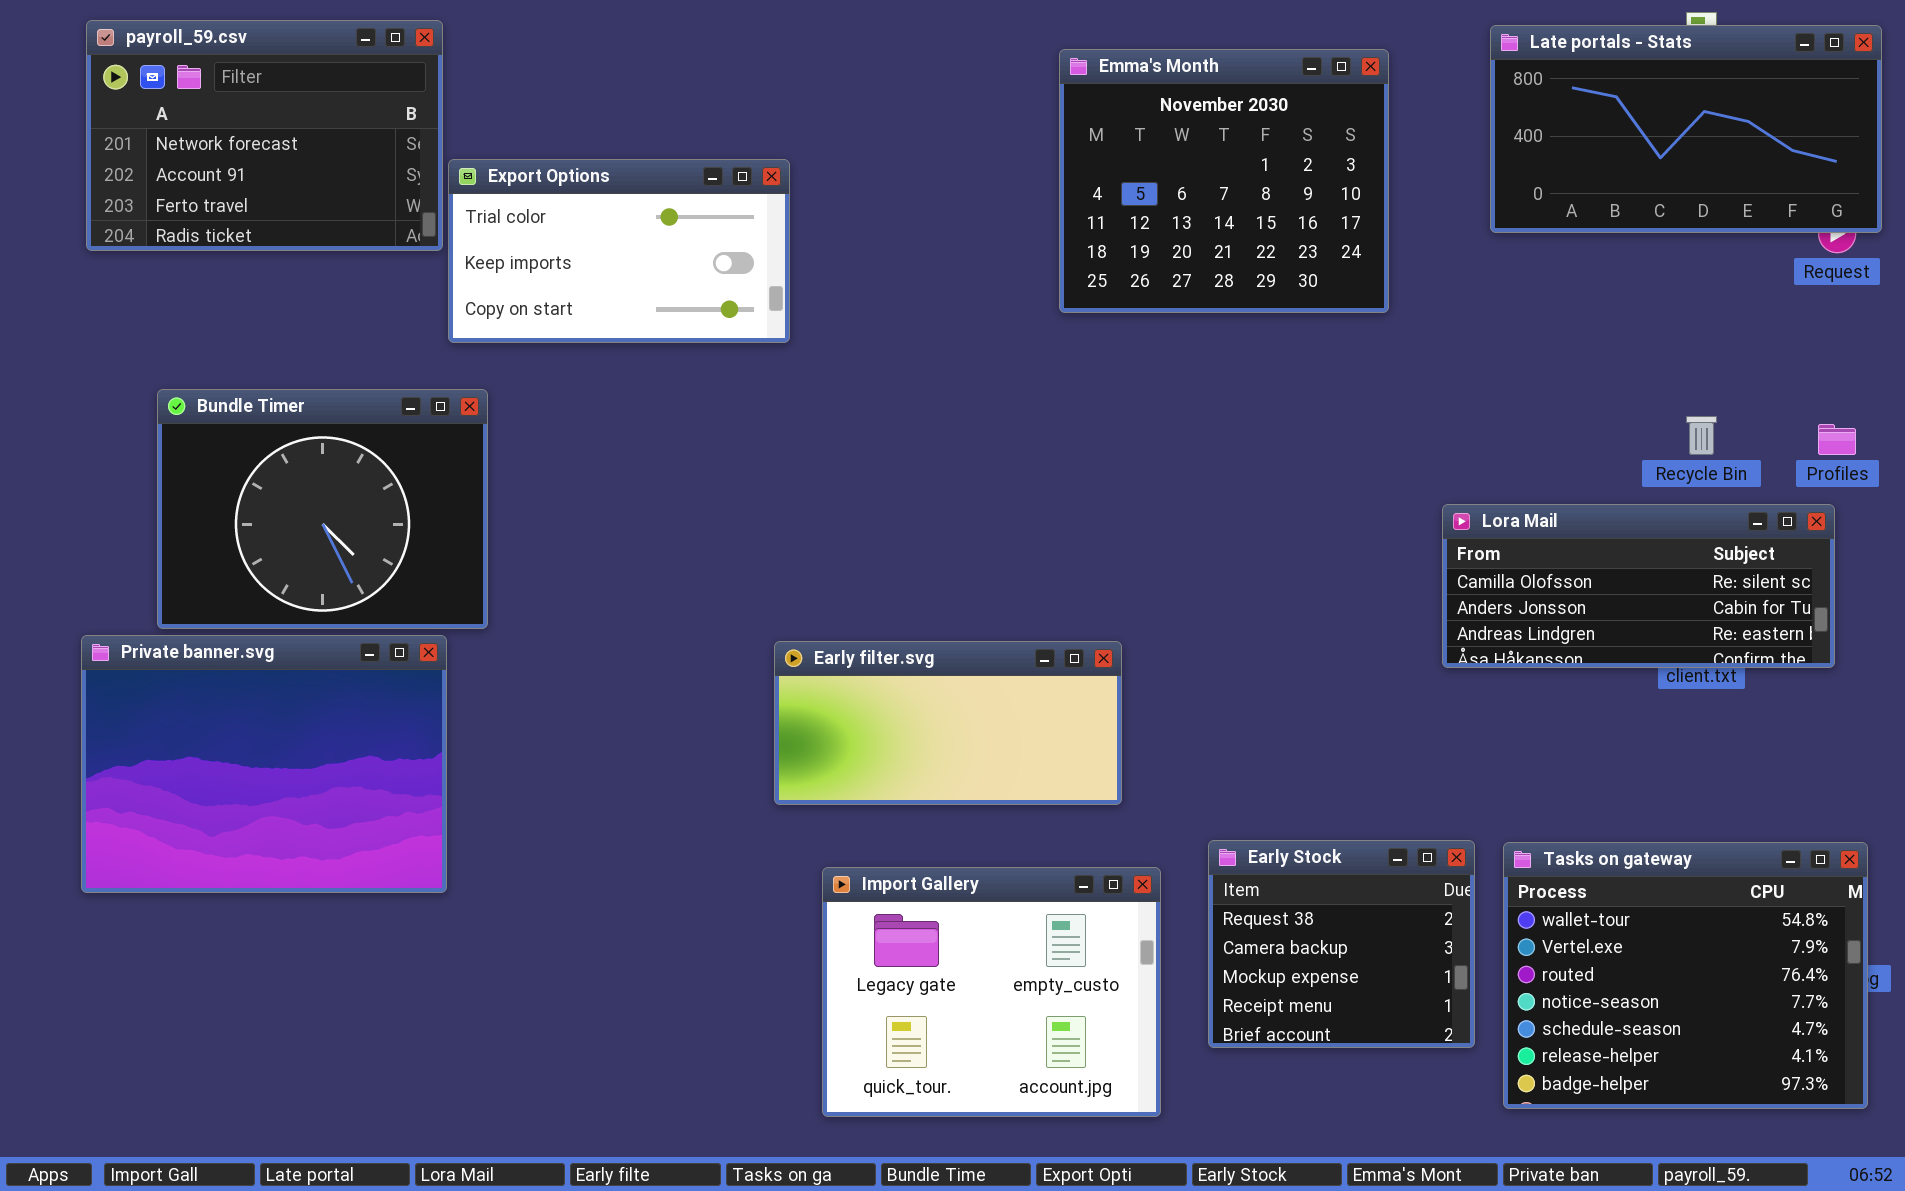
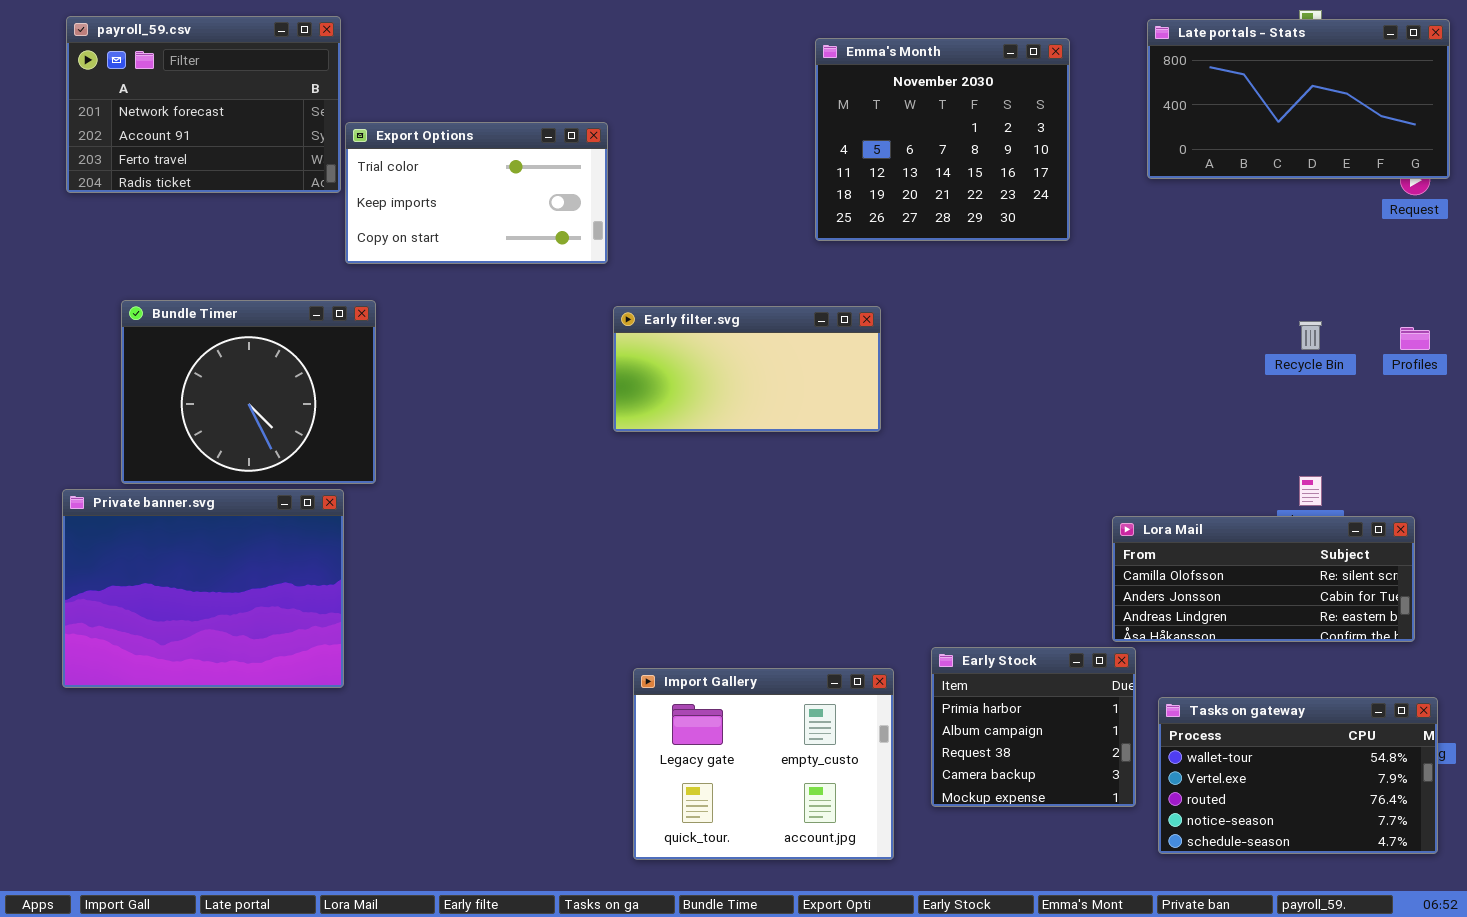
Lora Mail: [1442,504,1835,668] -> [1112,516,1415,642], moved
Early filter.svg: [774,641,1122,805] -> [613,306,881,432], moved
Early Stock: [1208,840,1475,1048] -> [931,647,1136,807], scrolled up 2 rows
Tasks on gateway: [1503,842,1868,1109] -> [1158,697,1438,854], resized

